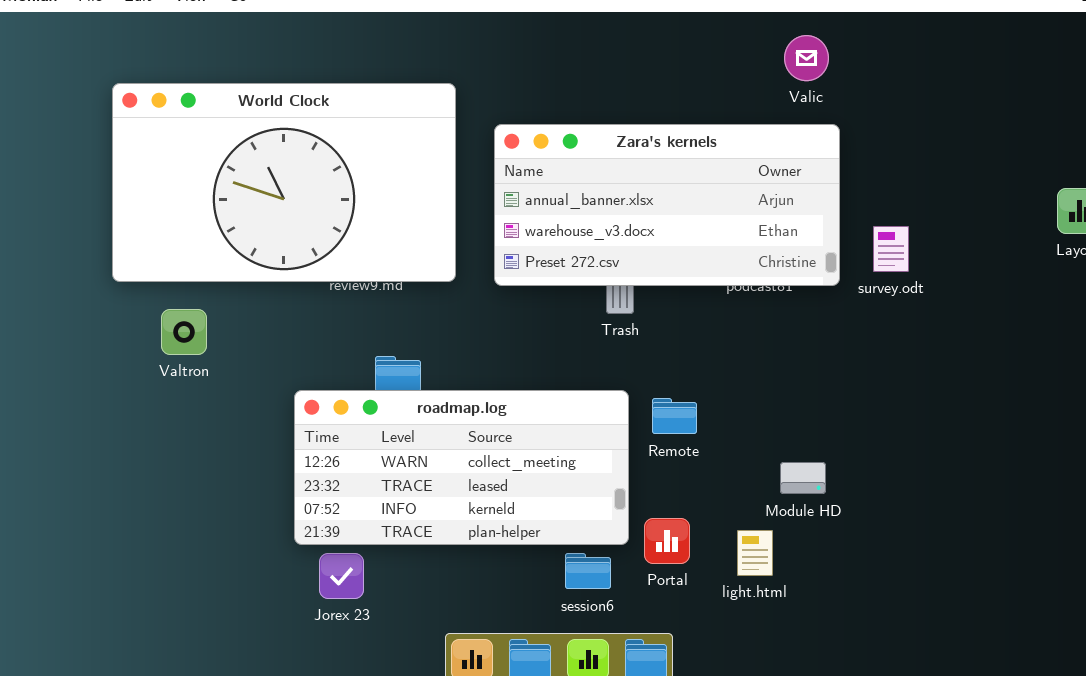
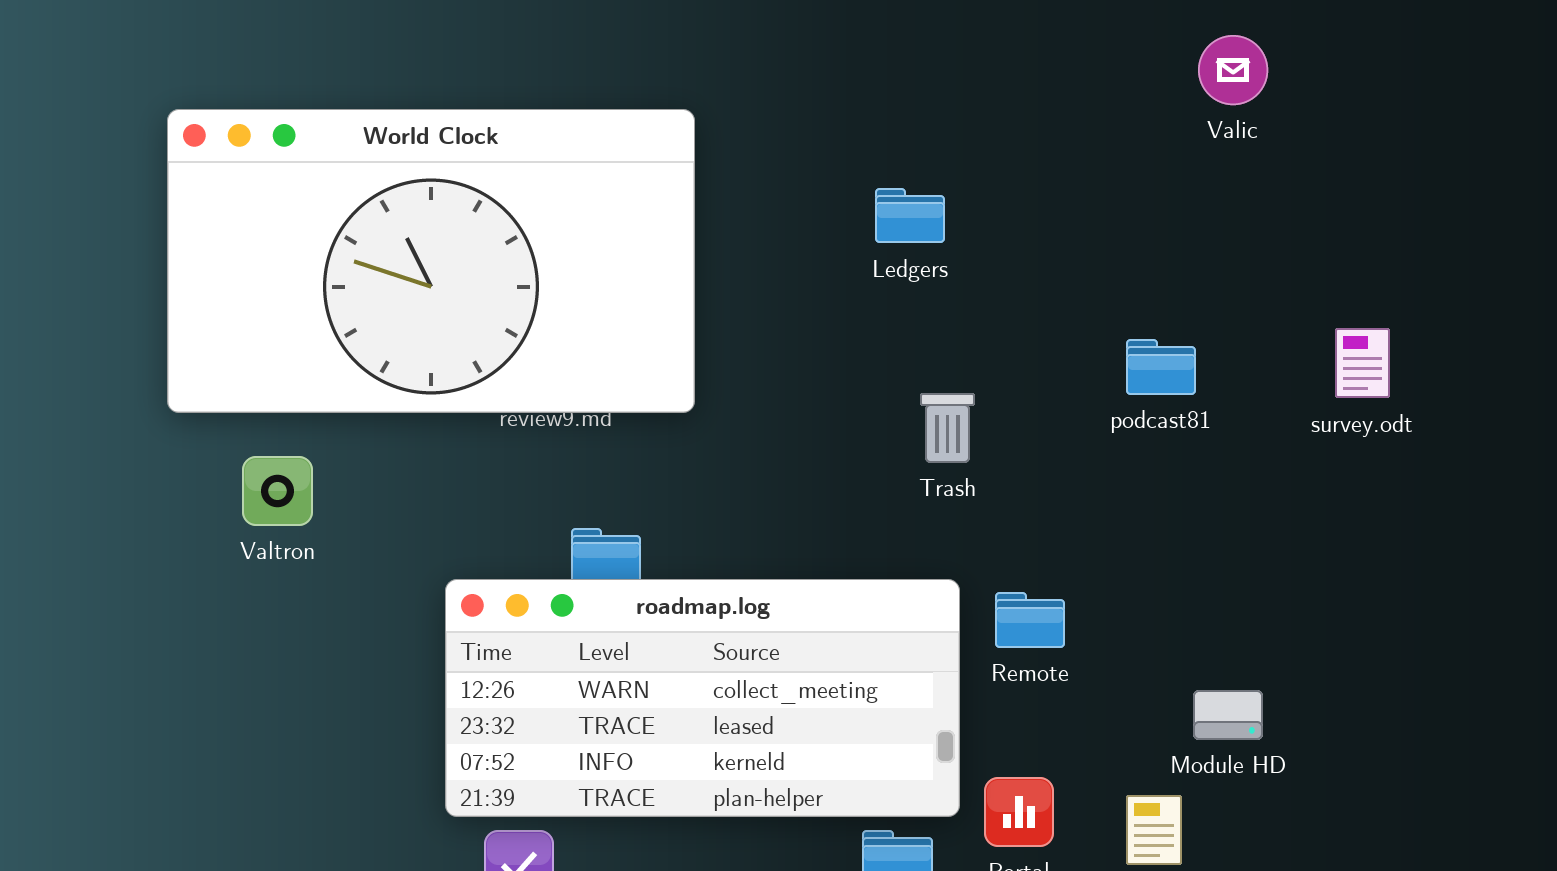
Zara's kernels: [494,124,840,286] -> none, closed

